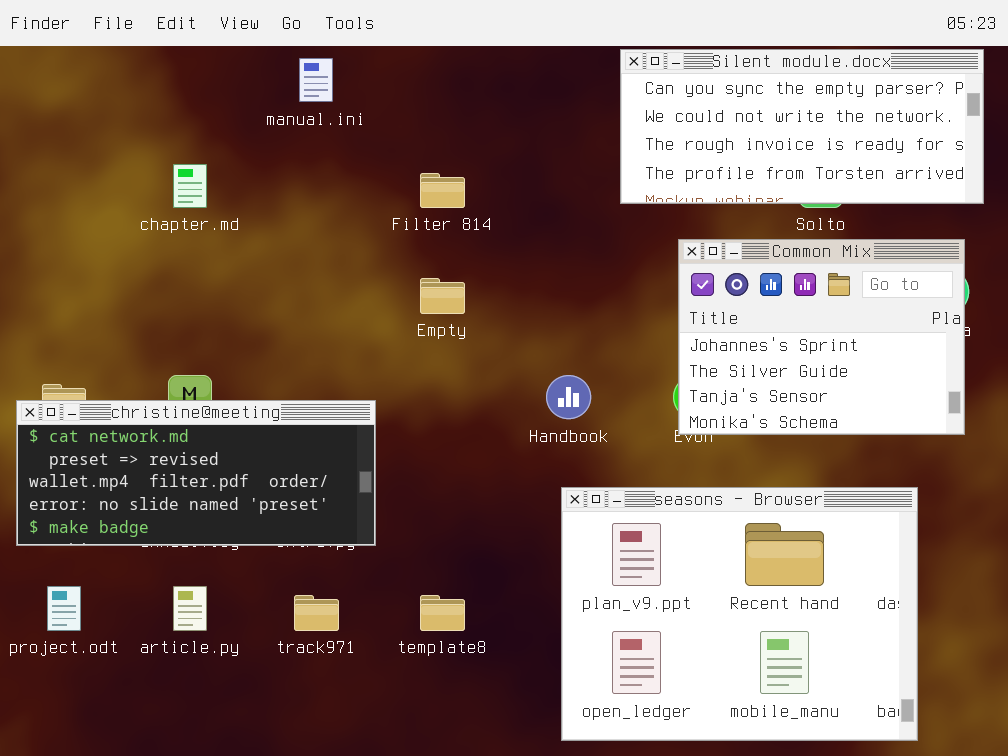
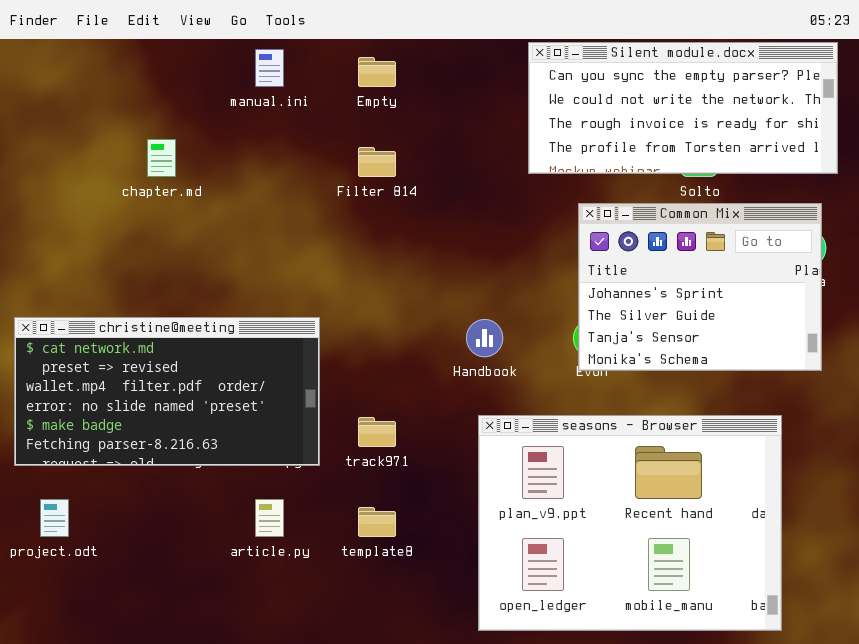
Empty: [420,278,465,314] -> [358,57,396,87], moved
christine@meeting: [16,400,376,546] -> [14,317,320,466], resized
article.py: [173,586,207,631] -> [255,499,284,537], moved
track971: [294,595,339,631] -> [358,417,396,447], moved

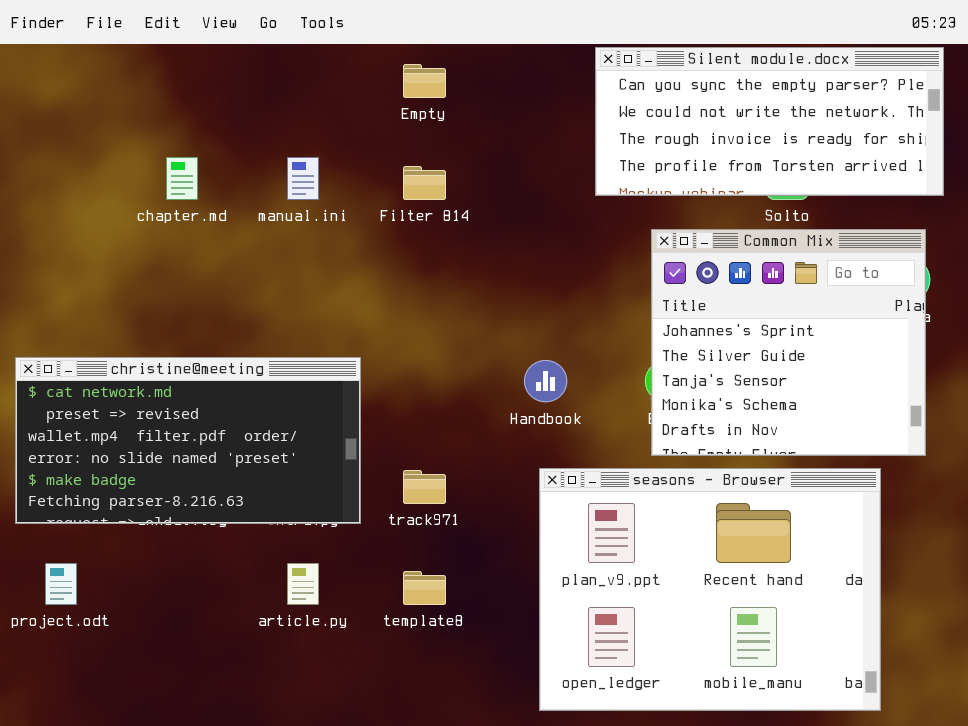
manual.ini: [255,49,284,87] -> [287,157,319,200], moved
Common Mix: [578,203,822,371] -> [651,229,926,456], resized

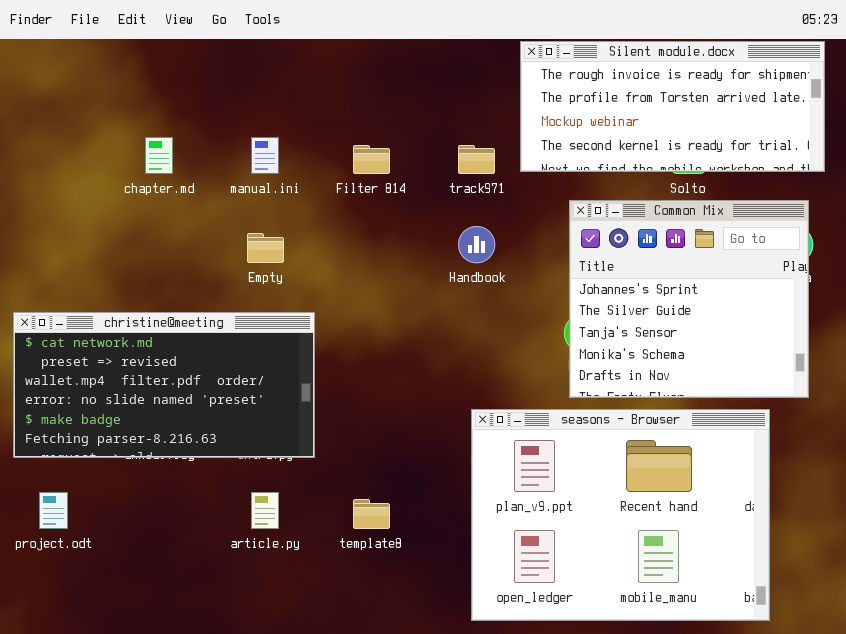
Silent module.docx: [595,47,944,196] -> [520,41,825,172], scrolled down 2 rows
Empty: [403,64,446,98] -> [247,233,284,263], moved
Handbook: [524,360,567,402] -> [458,226,495,263], moved
track971: [403,470,446,504] -> [458,145,495,174], moved

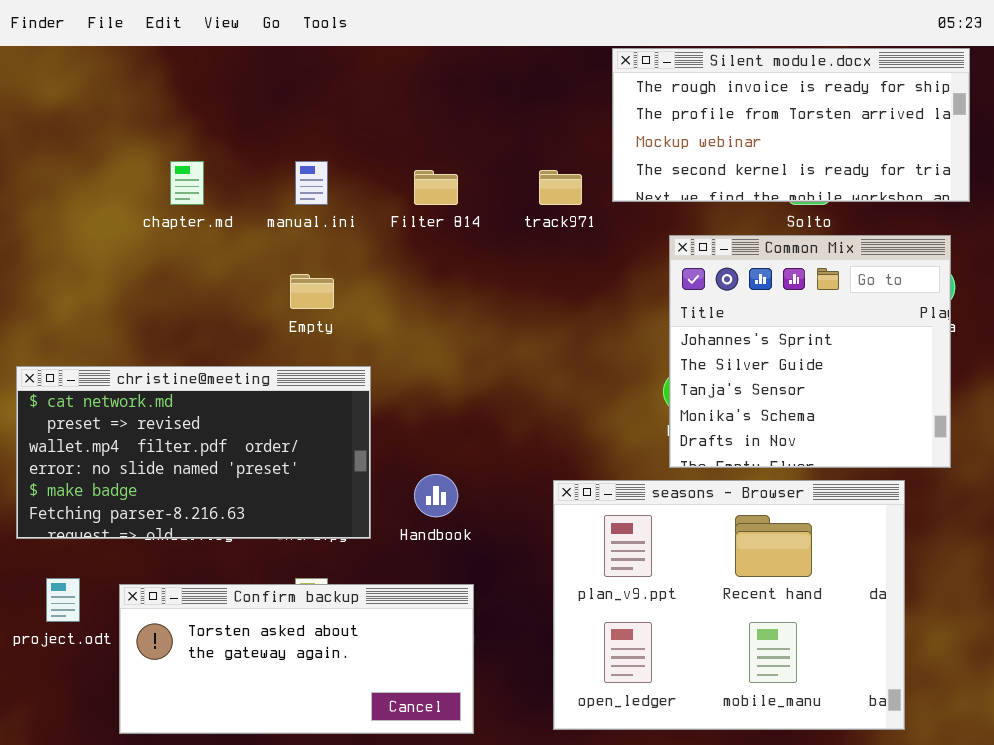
Handbook: [458,226,495,263] -> [414,474,458,517], moved
Confirm backup: none -> [119,584,474,734], opened

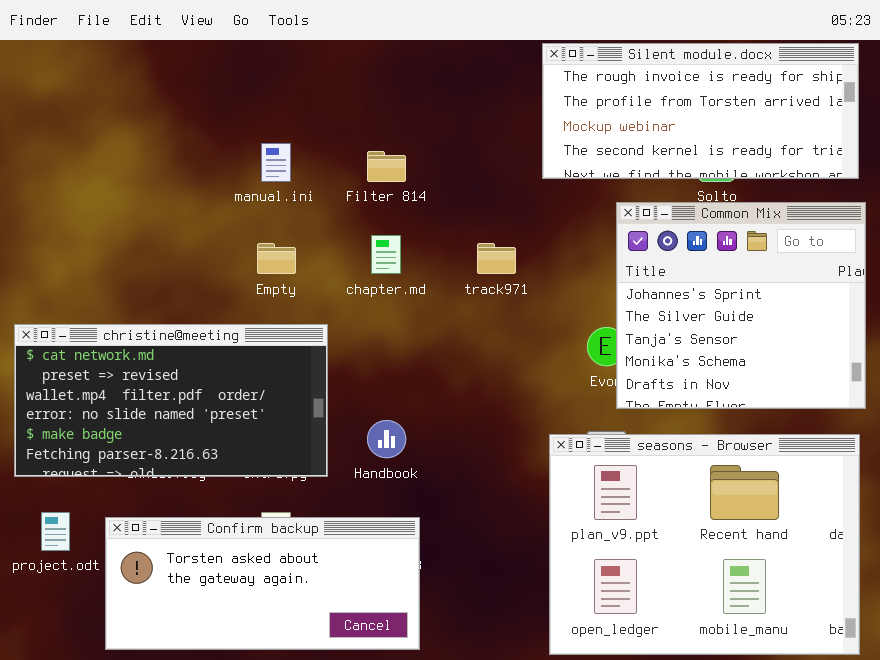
chapter.md: [170,161,204,205] -> [371,235,401,274], moved
track971: [539,170,582,205] -> [477,243,516,274], moved
Common Mix: [669,235,951,468] -> [616,202,866,409], moved
seasons - Browser: [553,480,905,730] -> [549,434,860,655], moved

